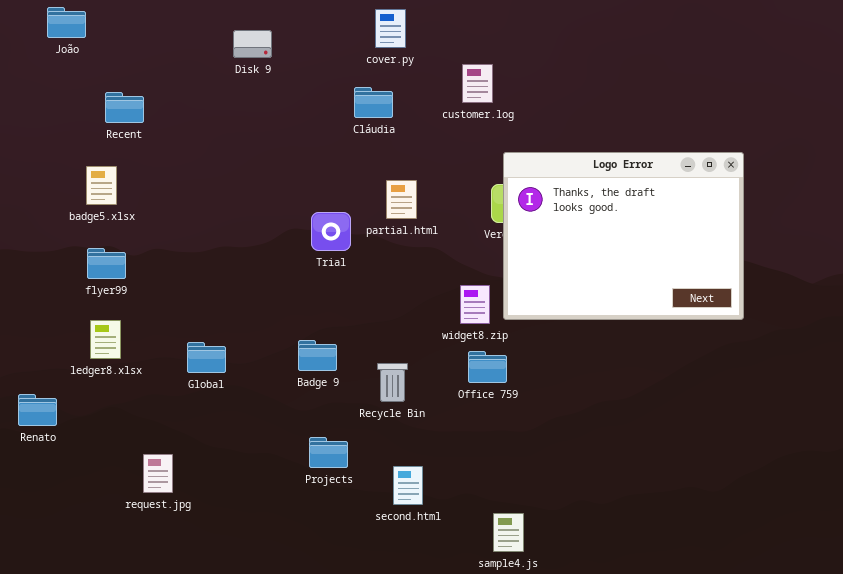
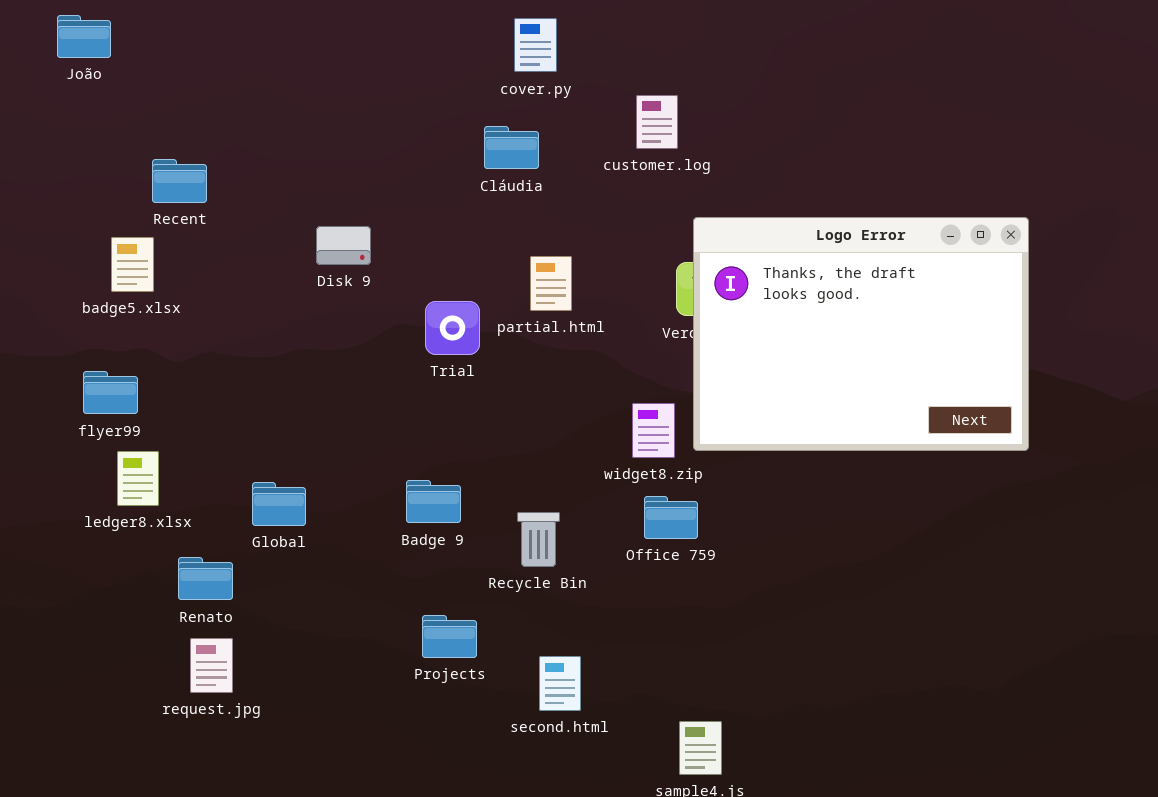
Disk 9: [233,30,272,58] -> [316,226,371,265], moved
Recent: [105,92,144,123] -> [152,159,207,203], moved
flyer99: [87,248,126,279] -> [83,371,138,414], moved
Renato: [18,394,57,426] -> [178,557,233,600], moved

